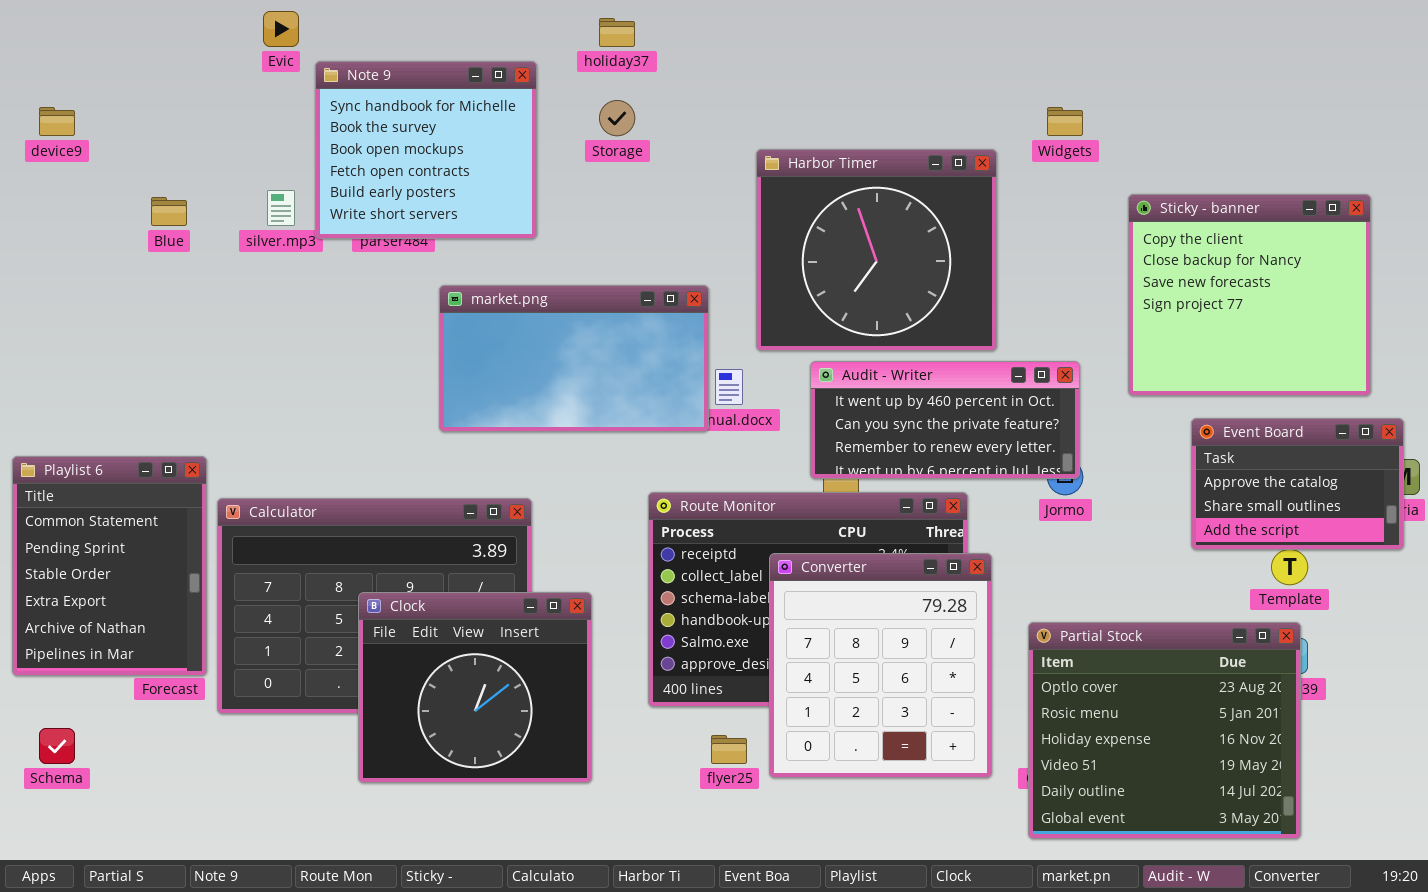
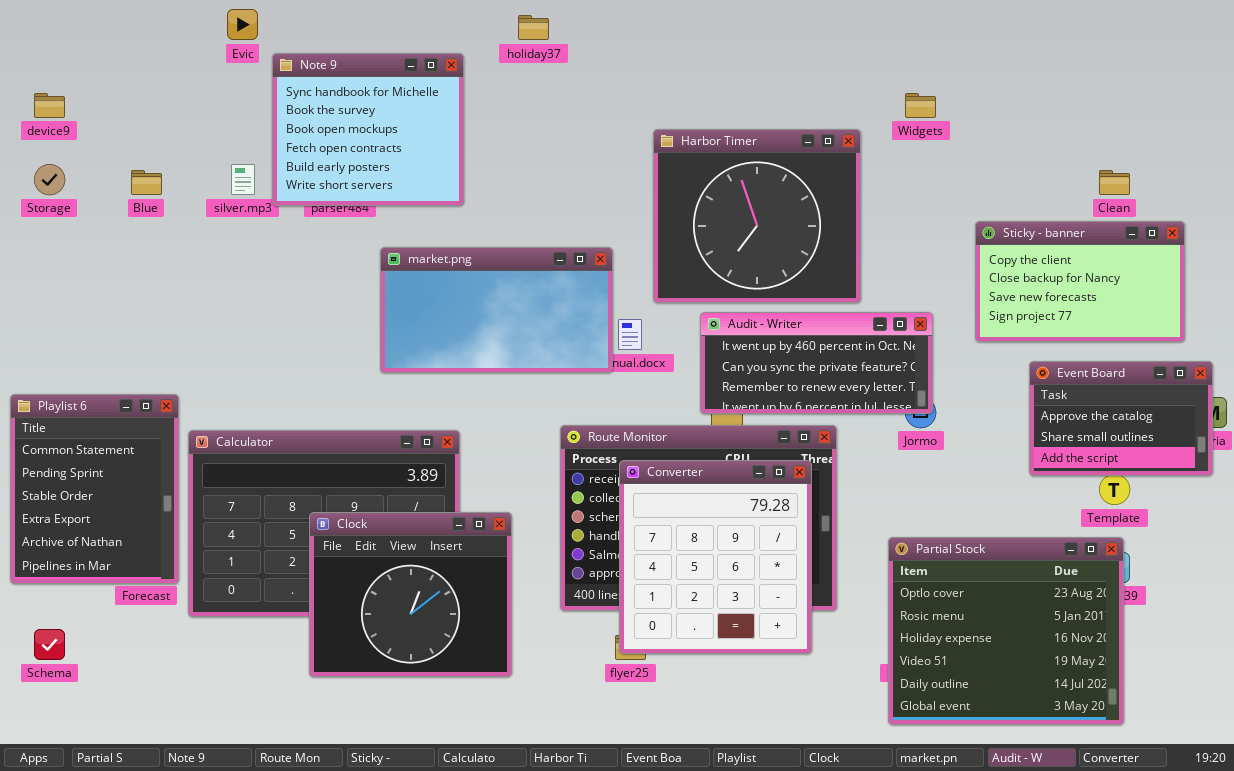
Storage: [599,100,635,136] -> [34,164,65,195], moved
Sticky - banner: [1128,194,1371,396] -> [975,221,1185,342], resized
Converter: [769,553,992,778] -> [619,460,812,654], moved

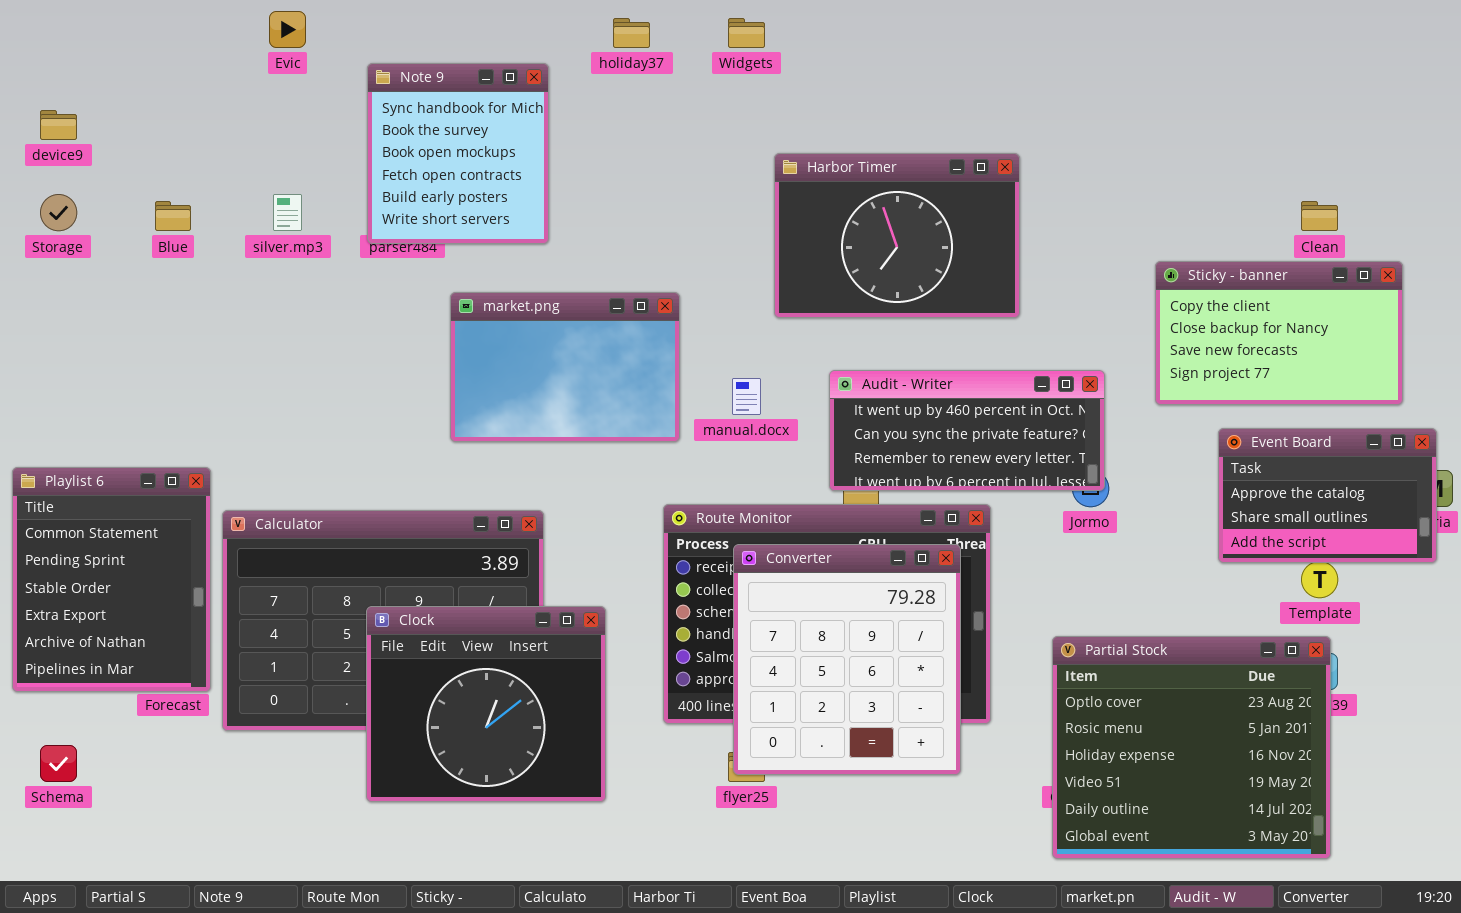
Note 9: [272,53,464,206] -> [367,63,549,244], resized
Widgets: [905,93,936,118] -> [728,18,765,48], moved
Harbor Timer: [653,129,861,303] -> [774,153,1020,318], resized
market.png: [380,247,613,373] -> [450,292,680,442], resized

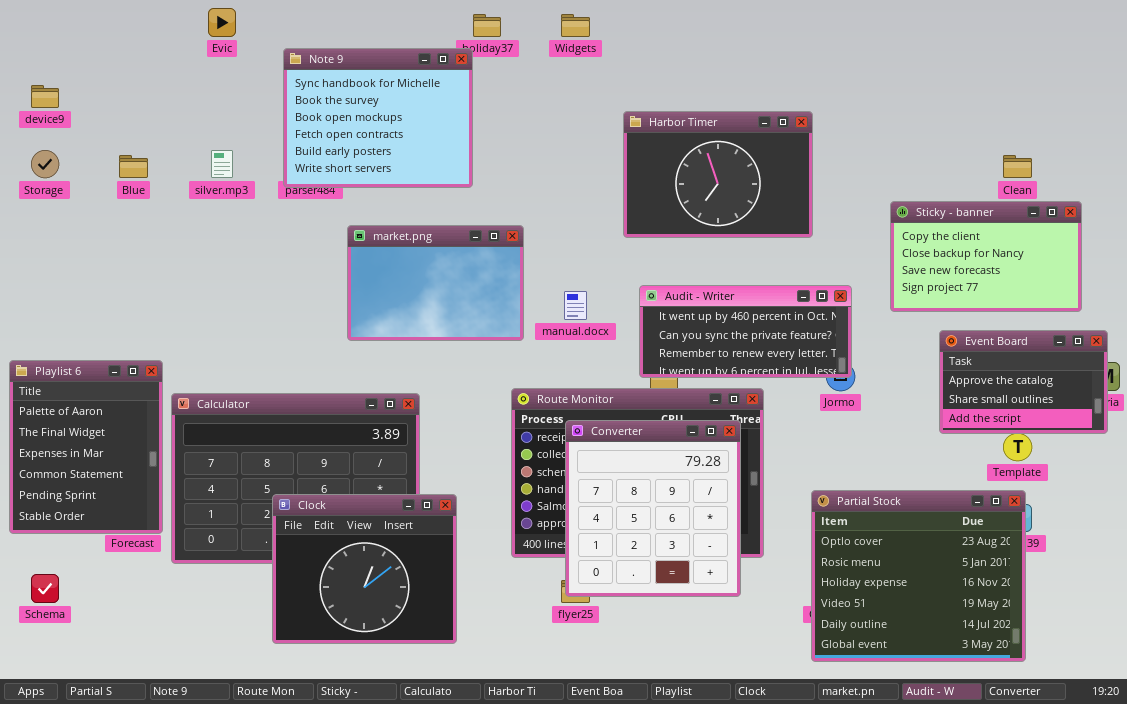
Note 9: [367,63,549,244] -> [283,48,473,188], resized
Harbor Timer: [774,153,1020,318] -> [623,111,813,238], moved
Playlist 6: [12,467,211,692] -> [9,360,163,534], scrolled up 3 rows
Clock: [366,606,606,802] -> [272,494,457,644], moved

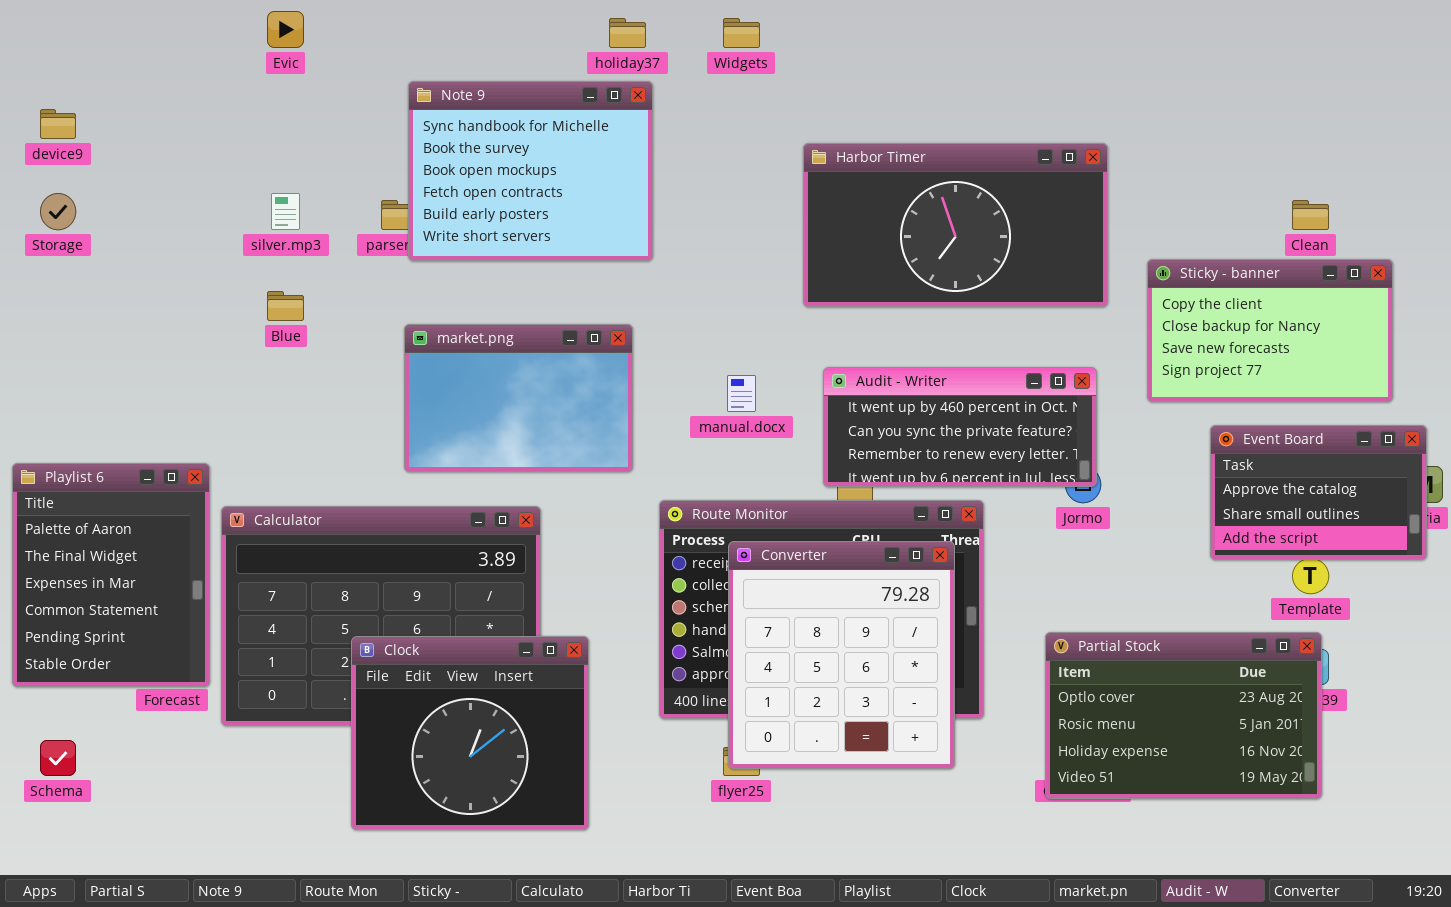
Note 9: [283,48,473,188] -> [408,81,653,261], moved
Harbor Timer: [623,111,813,238] -> [803,143,1108,307], resized
Blue: [119,155,148,178] -> [267,291,304,321], moved
market.png: [347,225,524,341] -> [404,324,633,472], moved
Partial Stock: [811,490,1026,662] -> [1045,632,1322,799], resized

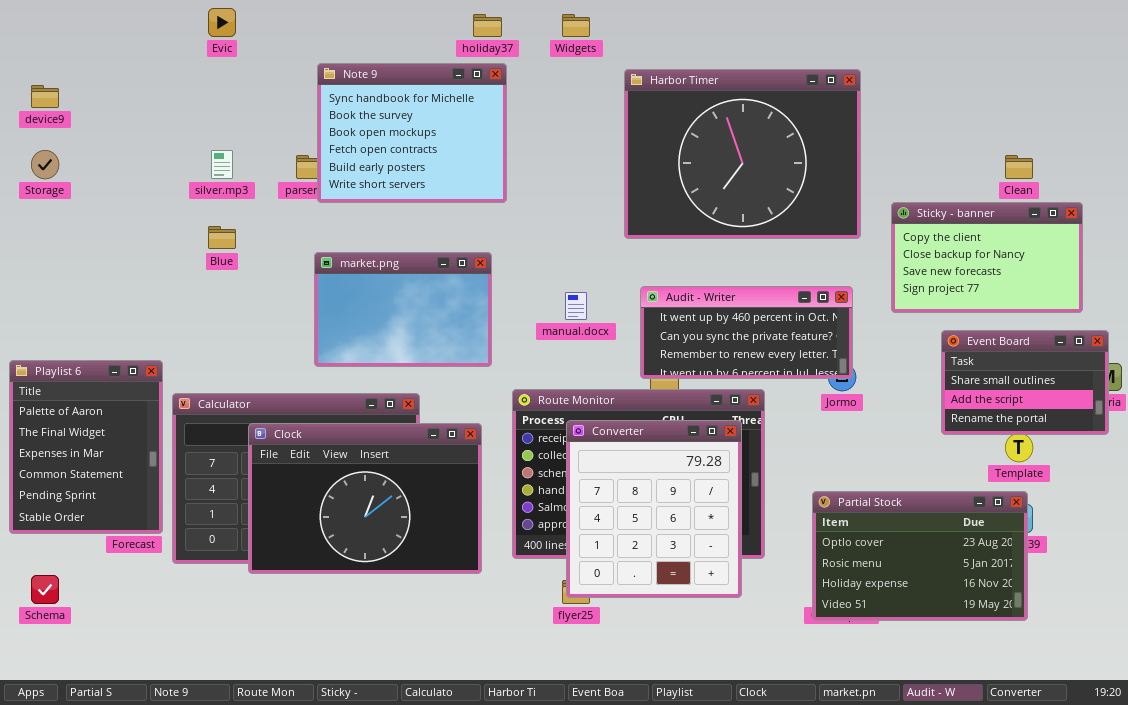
Harbor Timer: [803,143,1108,307] -> [624,69,861,239], resized
Event Board: [1210,425,1427,560] -> [941,330,1109,435], scrolled down 1 row
Clock: [351,636,589,830] -> [248,423,482,574], moved, resized

